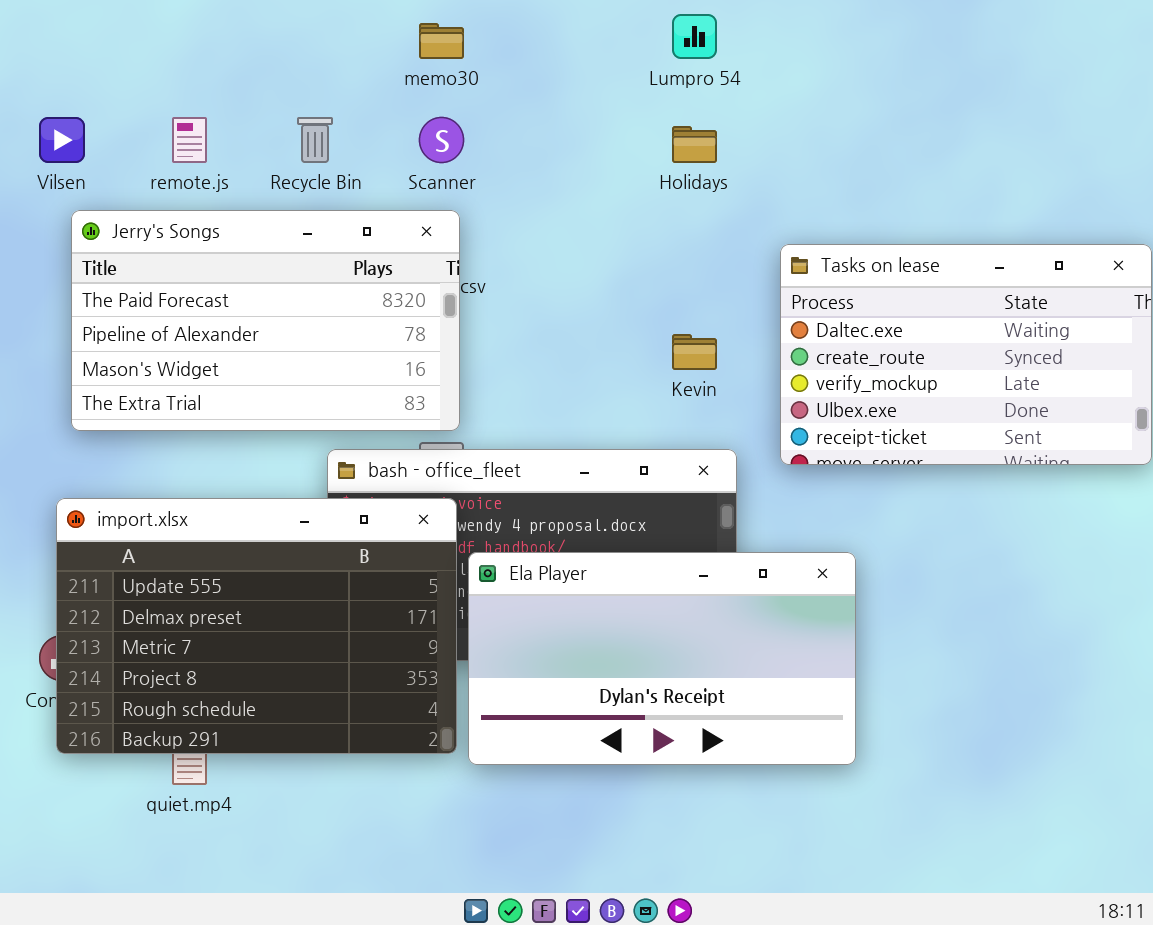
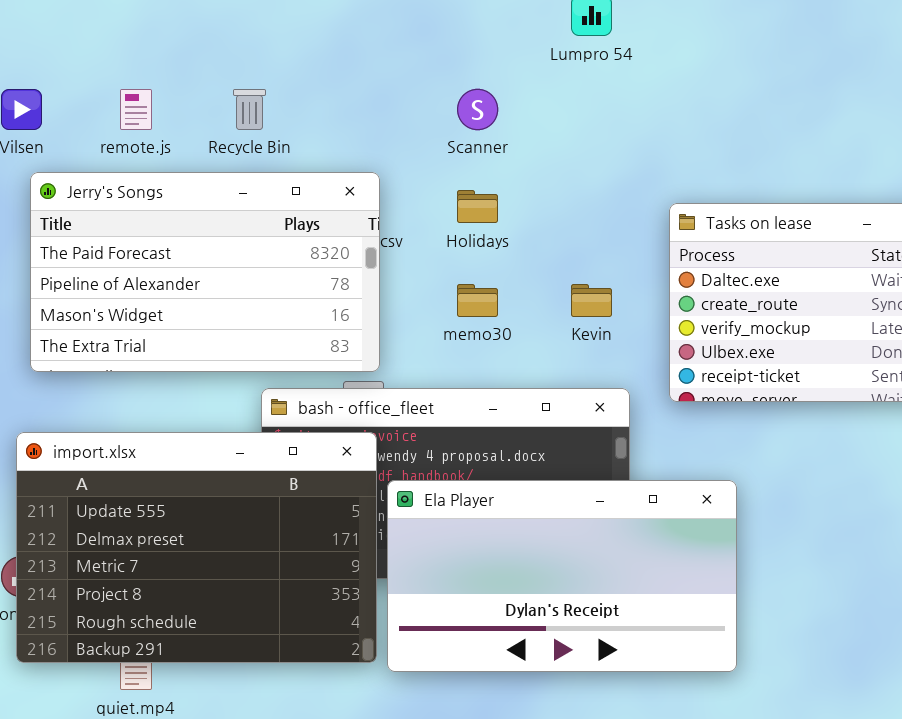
memo30: [419,23,464,59] -> [457,284,498,317], moved
Scanner: [419,117,464,163] -> [457,89,498,130], moved
Holidays: [672,126,717,163] -> [457,190,498,223], moved

